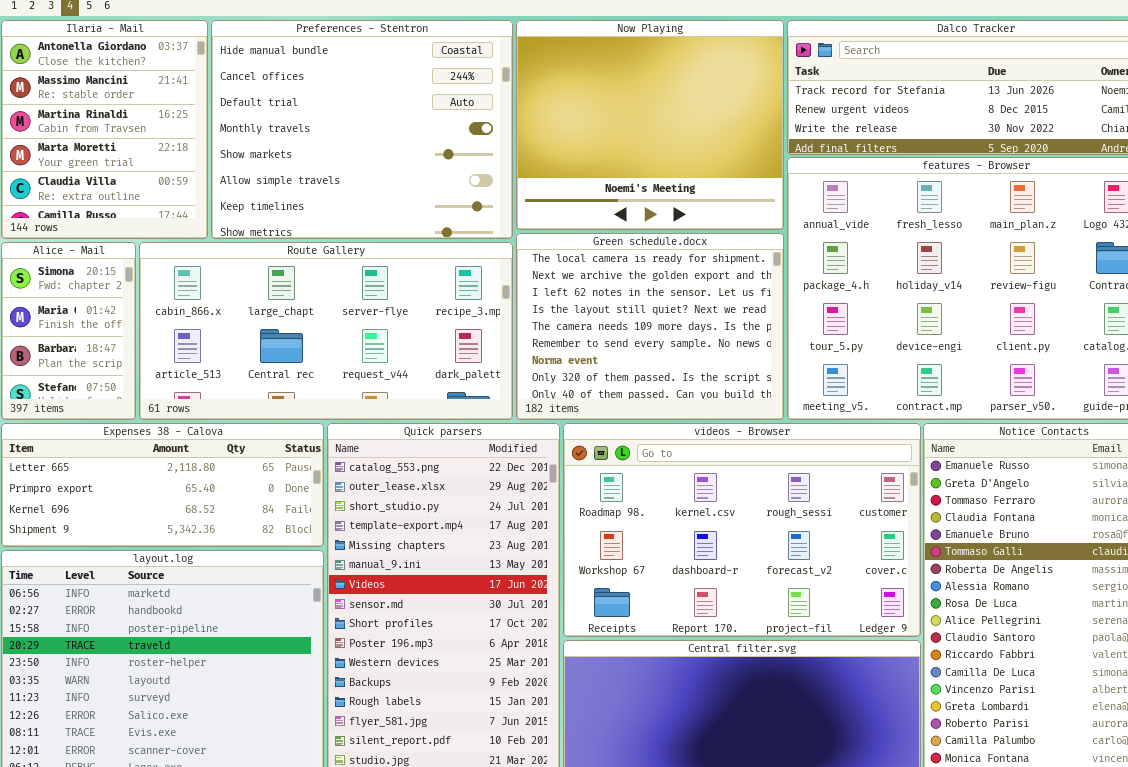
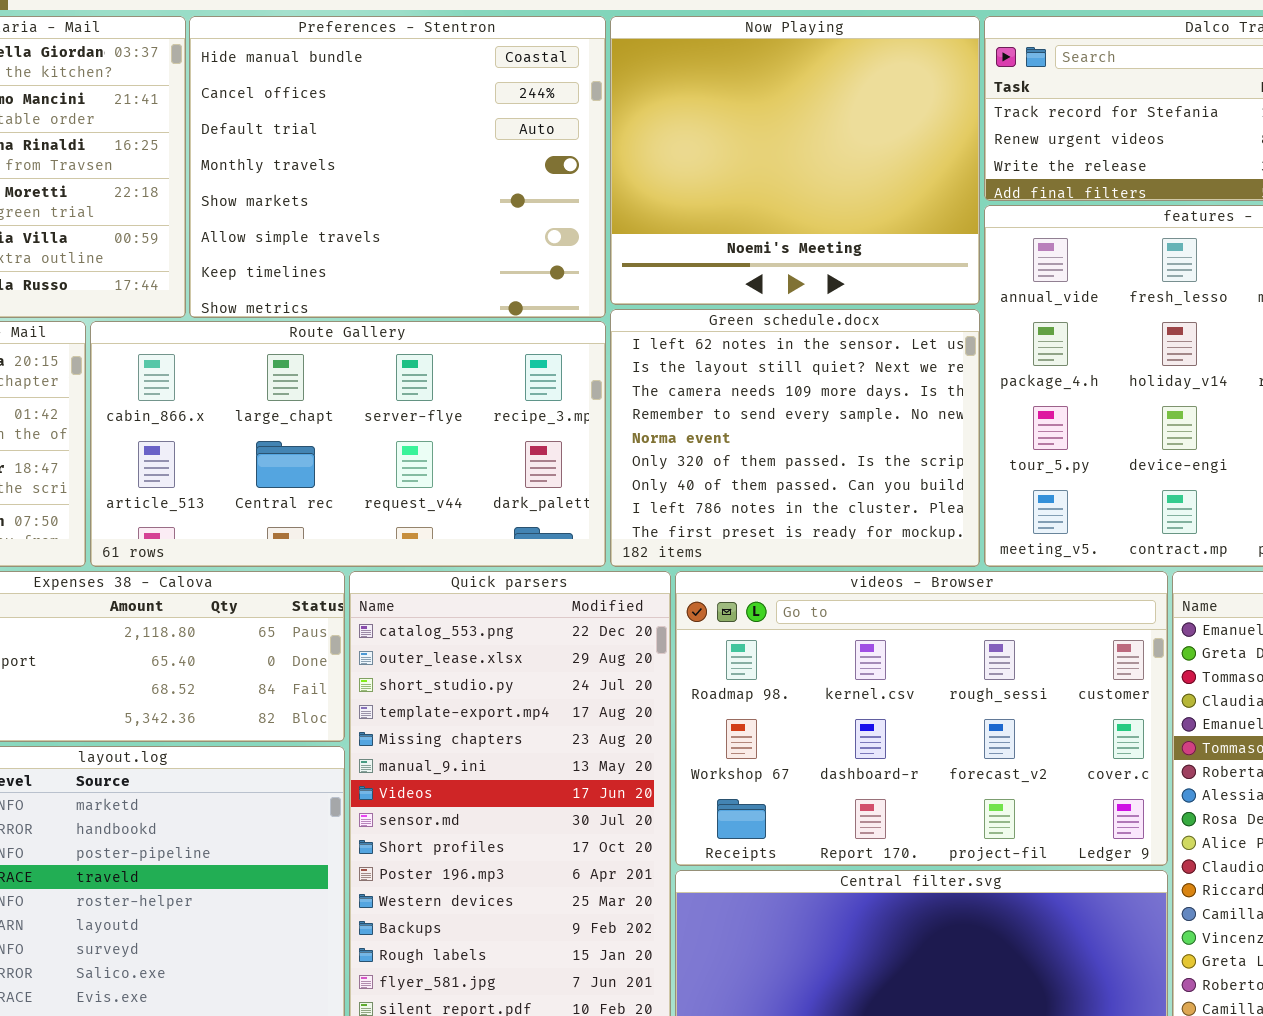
Green schedule.docx: [516,233,784,420] -> [610,309,980,567], scrolled down 2 rows

